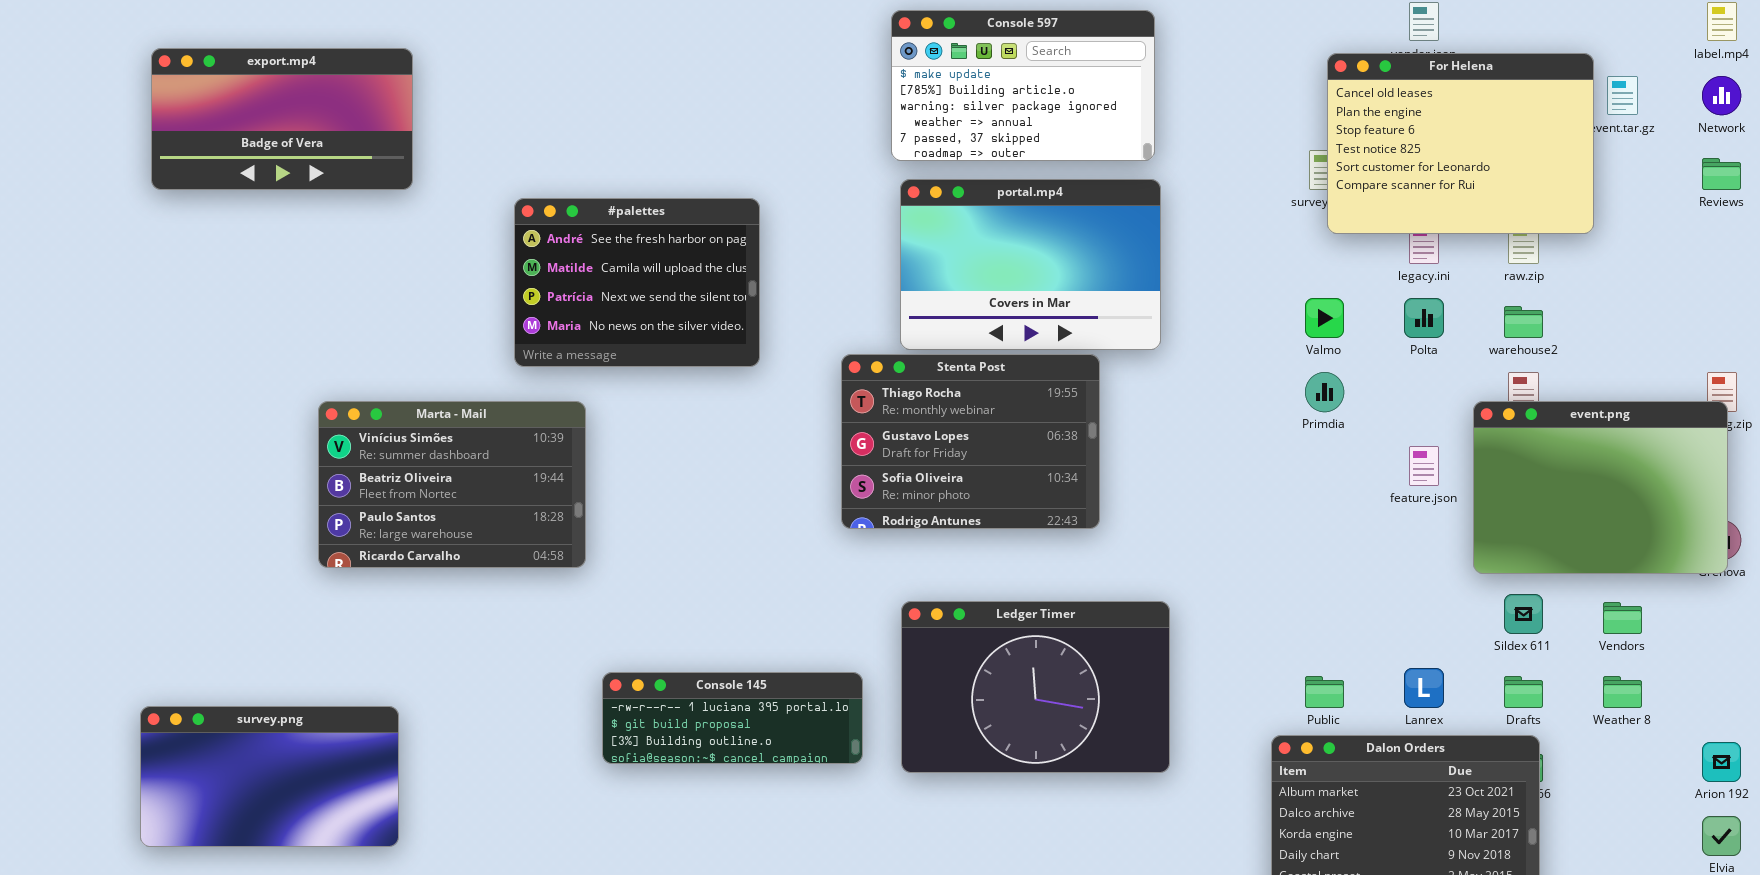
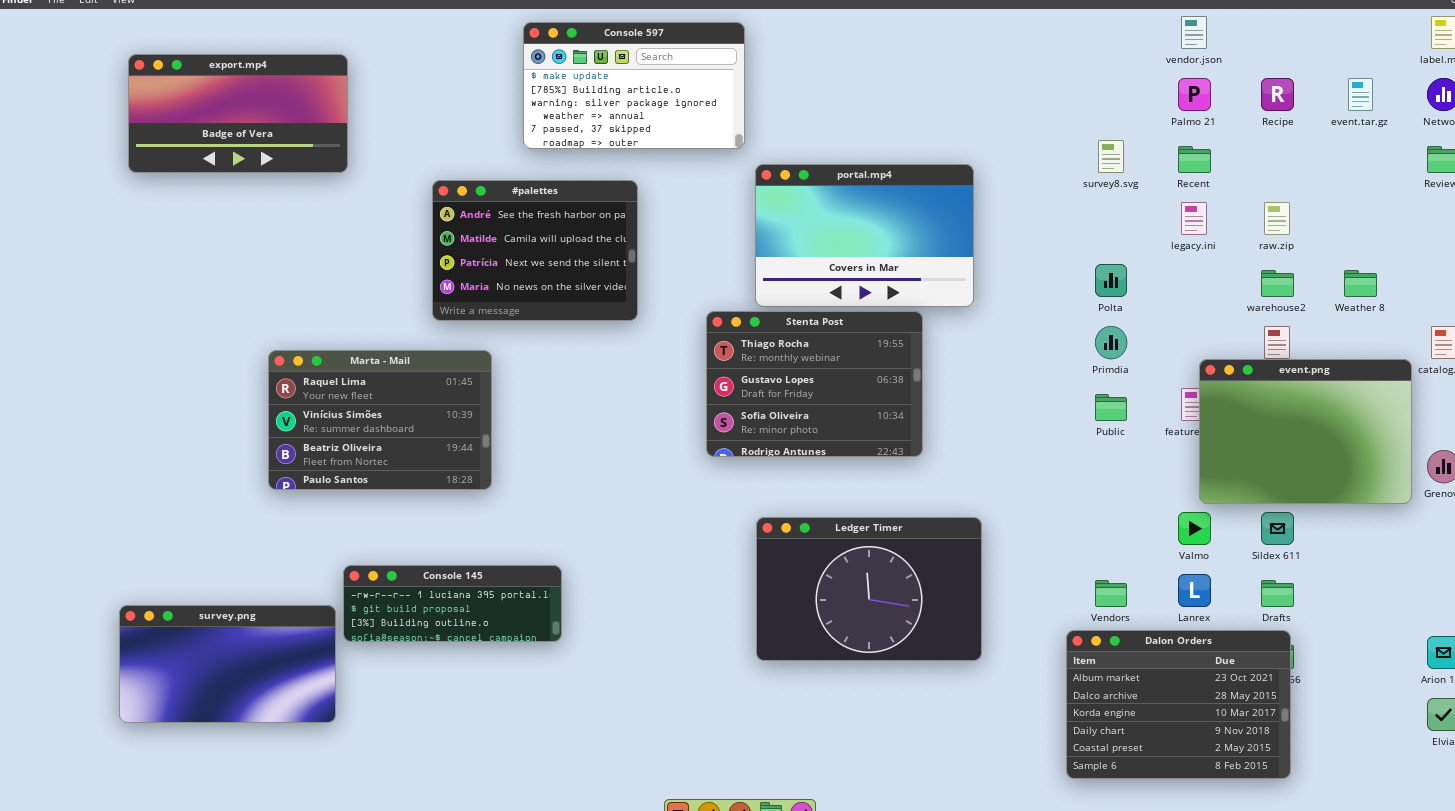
Console 597: [891,10,1155,161] -> [523,22,745,149], moved
For Helena: [1327,53,1594,234] -> none, closed
Valmo: [1305,298,1344,338] -> [1178,512,1211,545], moved
Polta: [1404,298,1444,338] -> [1095,264,1127,297], moved
Marta - Mail: [318,401,586,568] -> [268,350,492,490], scrolled up 1 row
event.png: [1473,401,1728,574] -> [1199,359,1412,504], moved
Vendors: [1603,602,1642,634] -> [1095,580,1127,607], moved
Console 145: [602,672,863,764] -> [343,565,562,642], moved
Public: [1305,676,1344,708] -> [1095,394,1127,421], moved
Weather 8: [1603,676,1642,708] -> [1344,270,1377,297], moved

